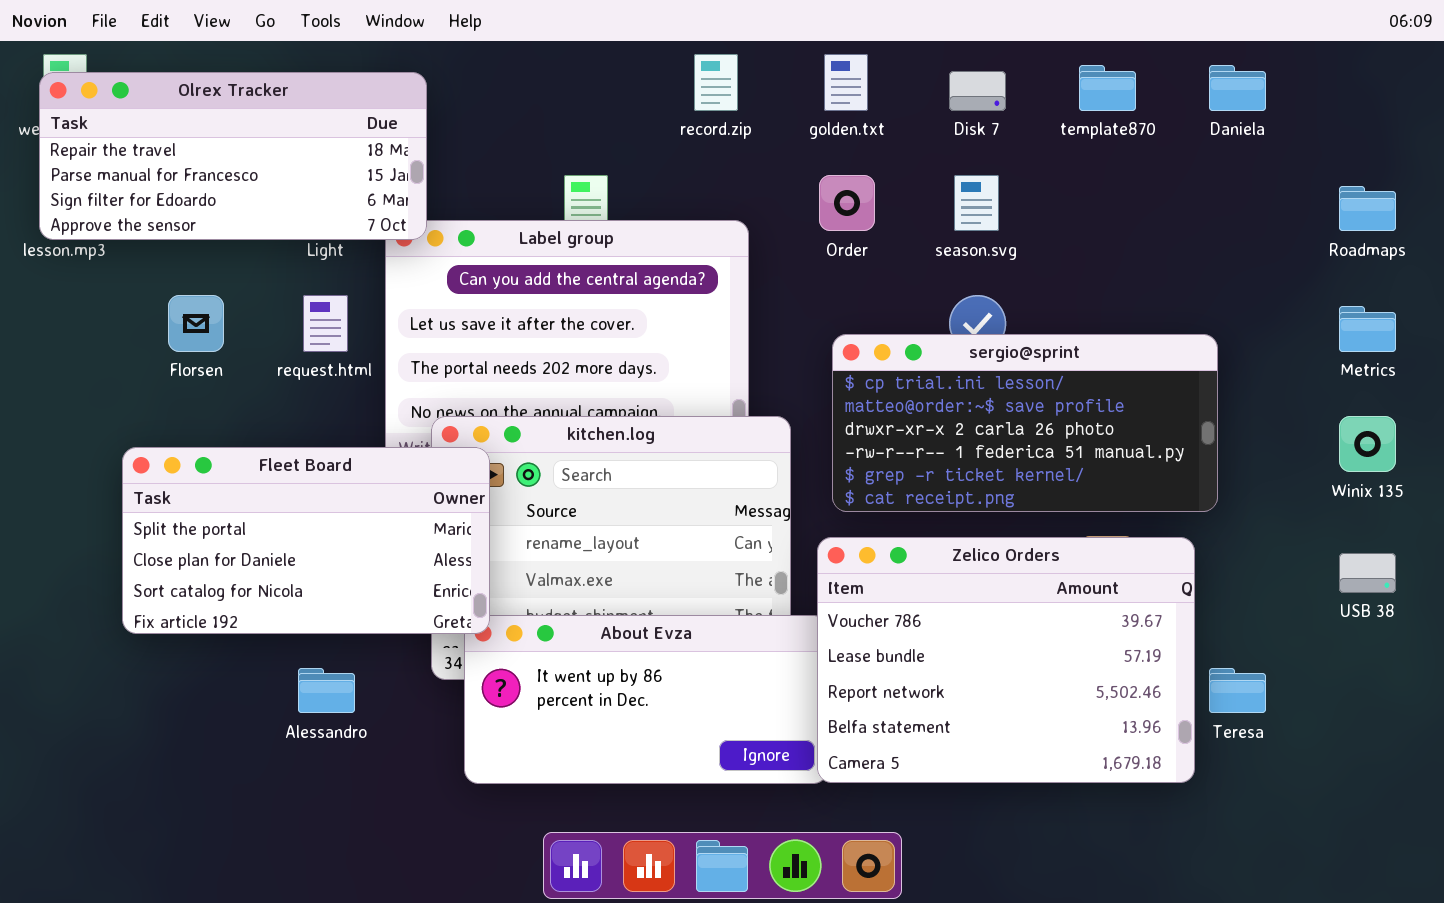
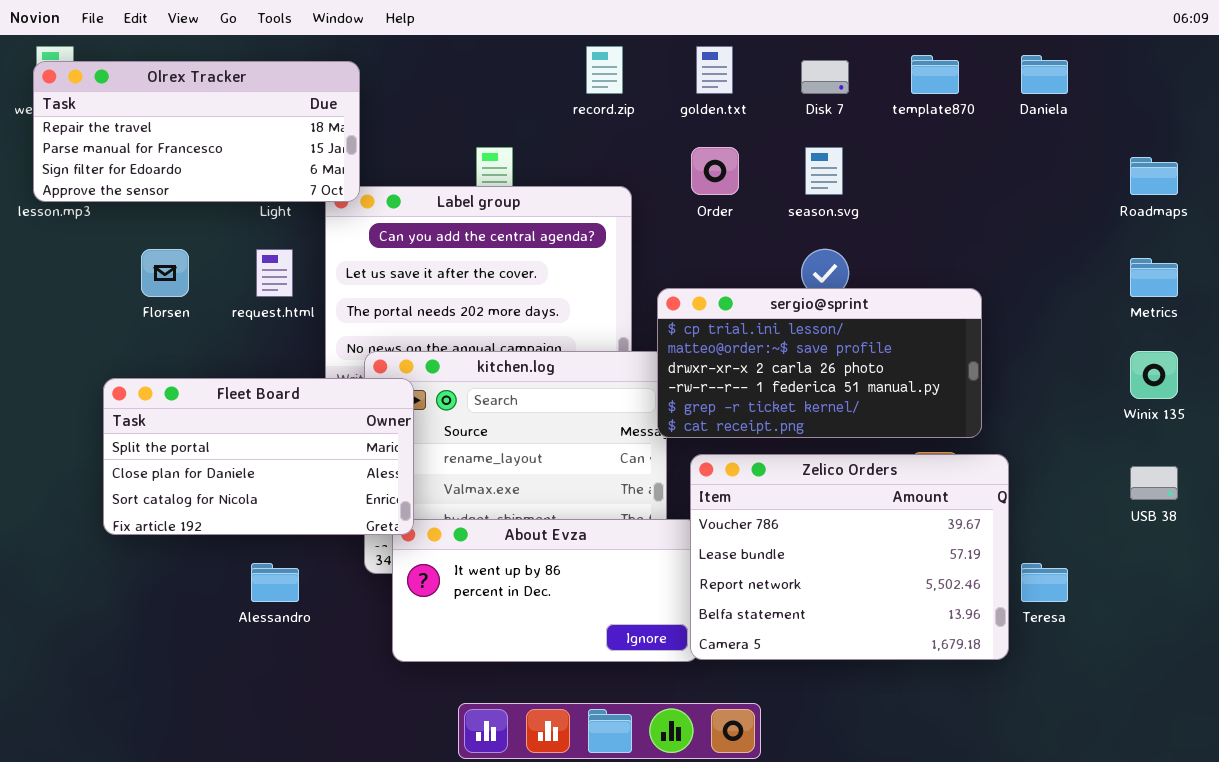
sergio@sprint: [832,334,1218,512] -> [657,288,982,438], moved

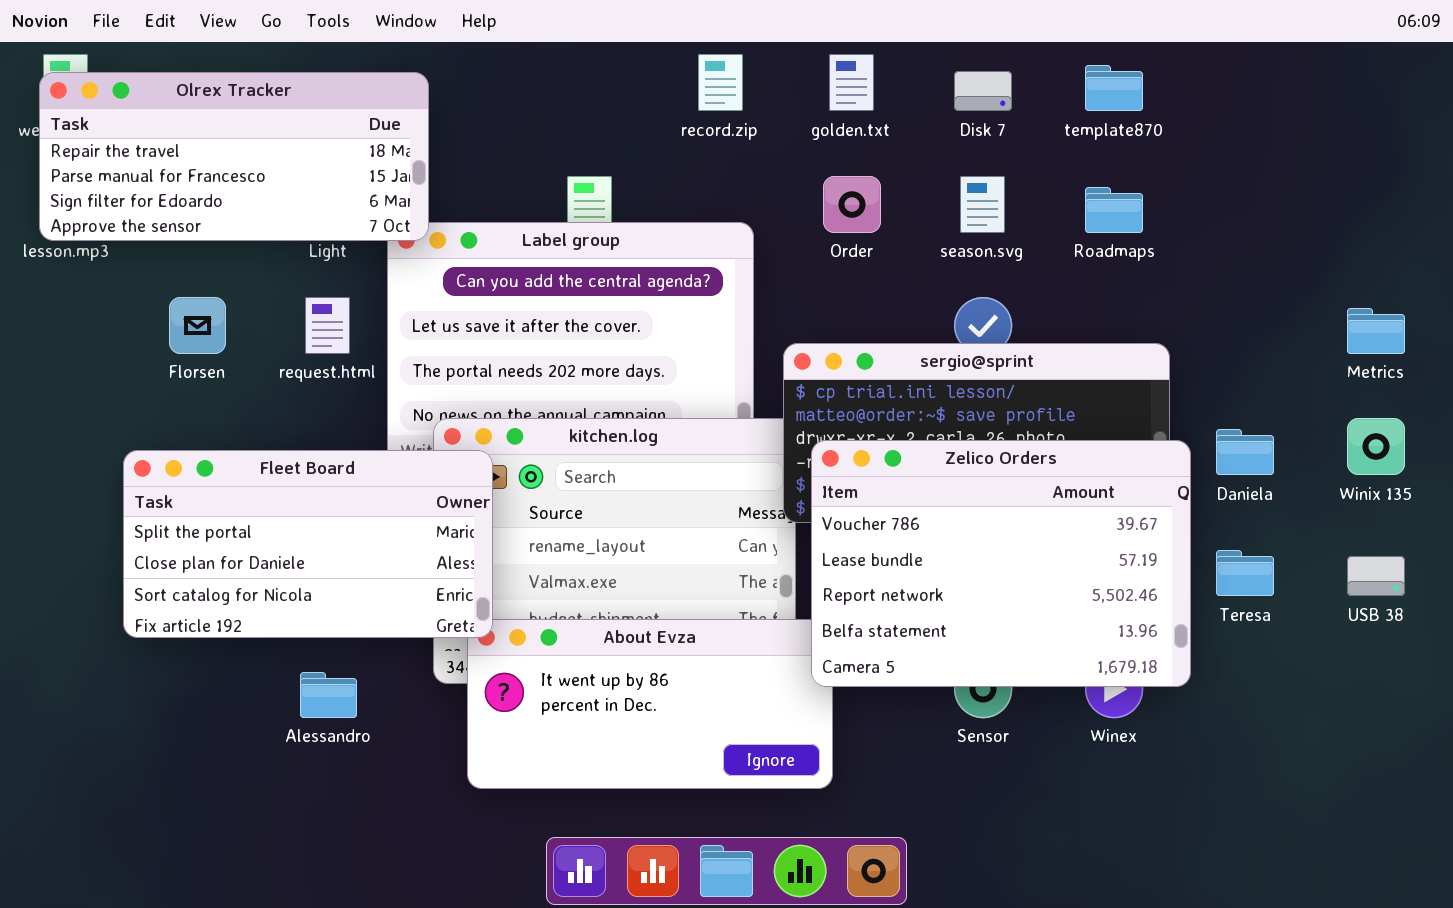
Daniela: [1021,55,1068,94] -> [1216,429,1274,475], moved
Roadmaps: [1130,157,1178,195] -> [1085,187,1143,233], moved
Zelico Orders: [690,454,1009,660] -> [811,440,1191,687], moved
Teresa: [1021,563,1068,602] -> [1216,550,1274,596], moved

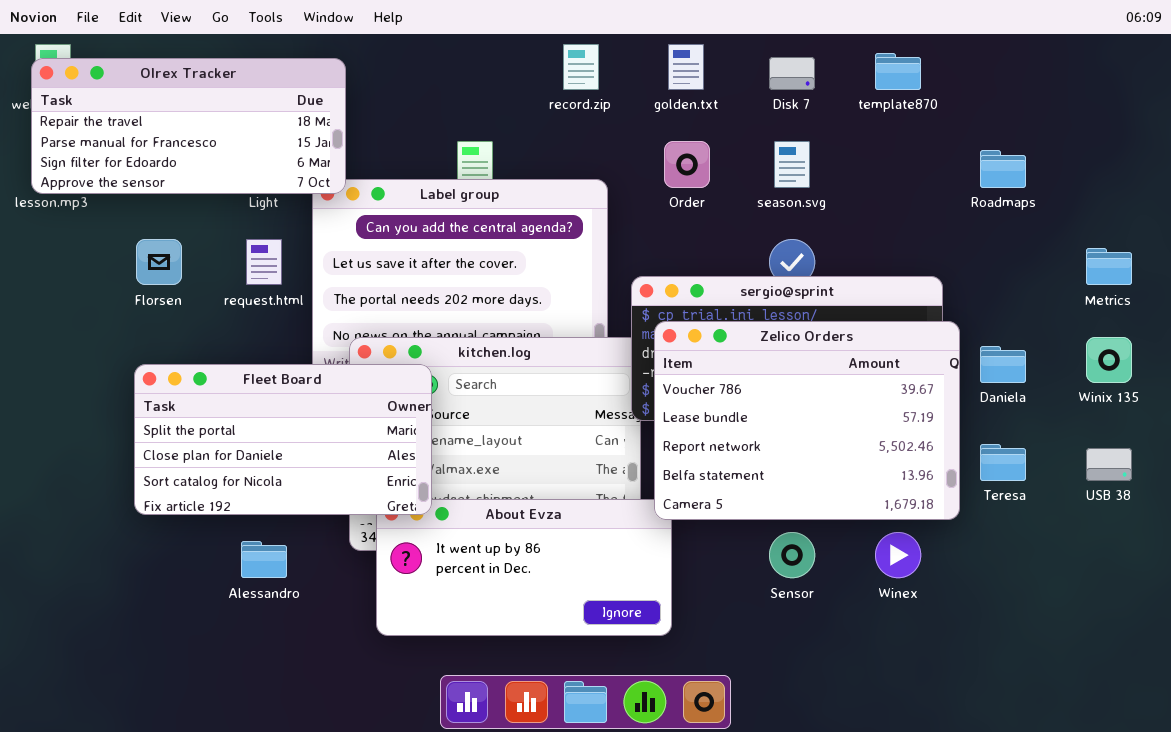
Roadmaps: [1085,187,1143,233] -> [980,150,1026,188], moved
Zelico Orders: [811,440,1191,687] -> [654,321,960,520], moved
Fleet Board: [123,450,493,638] -> [134,364,432,515], moved

